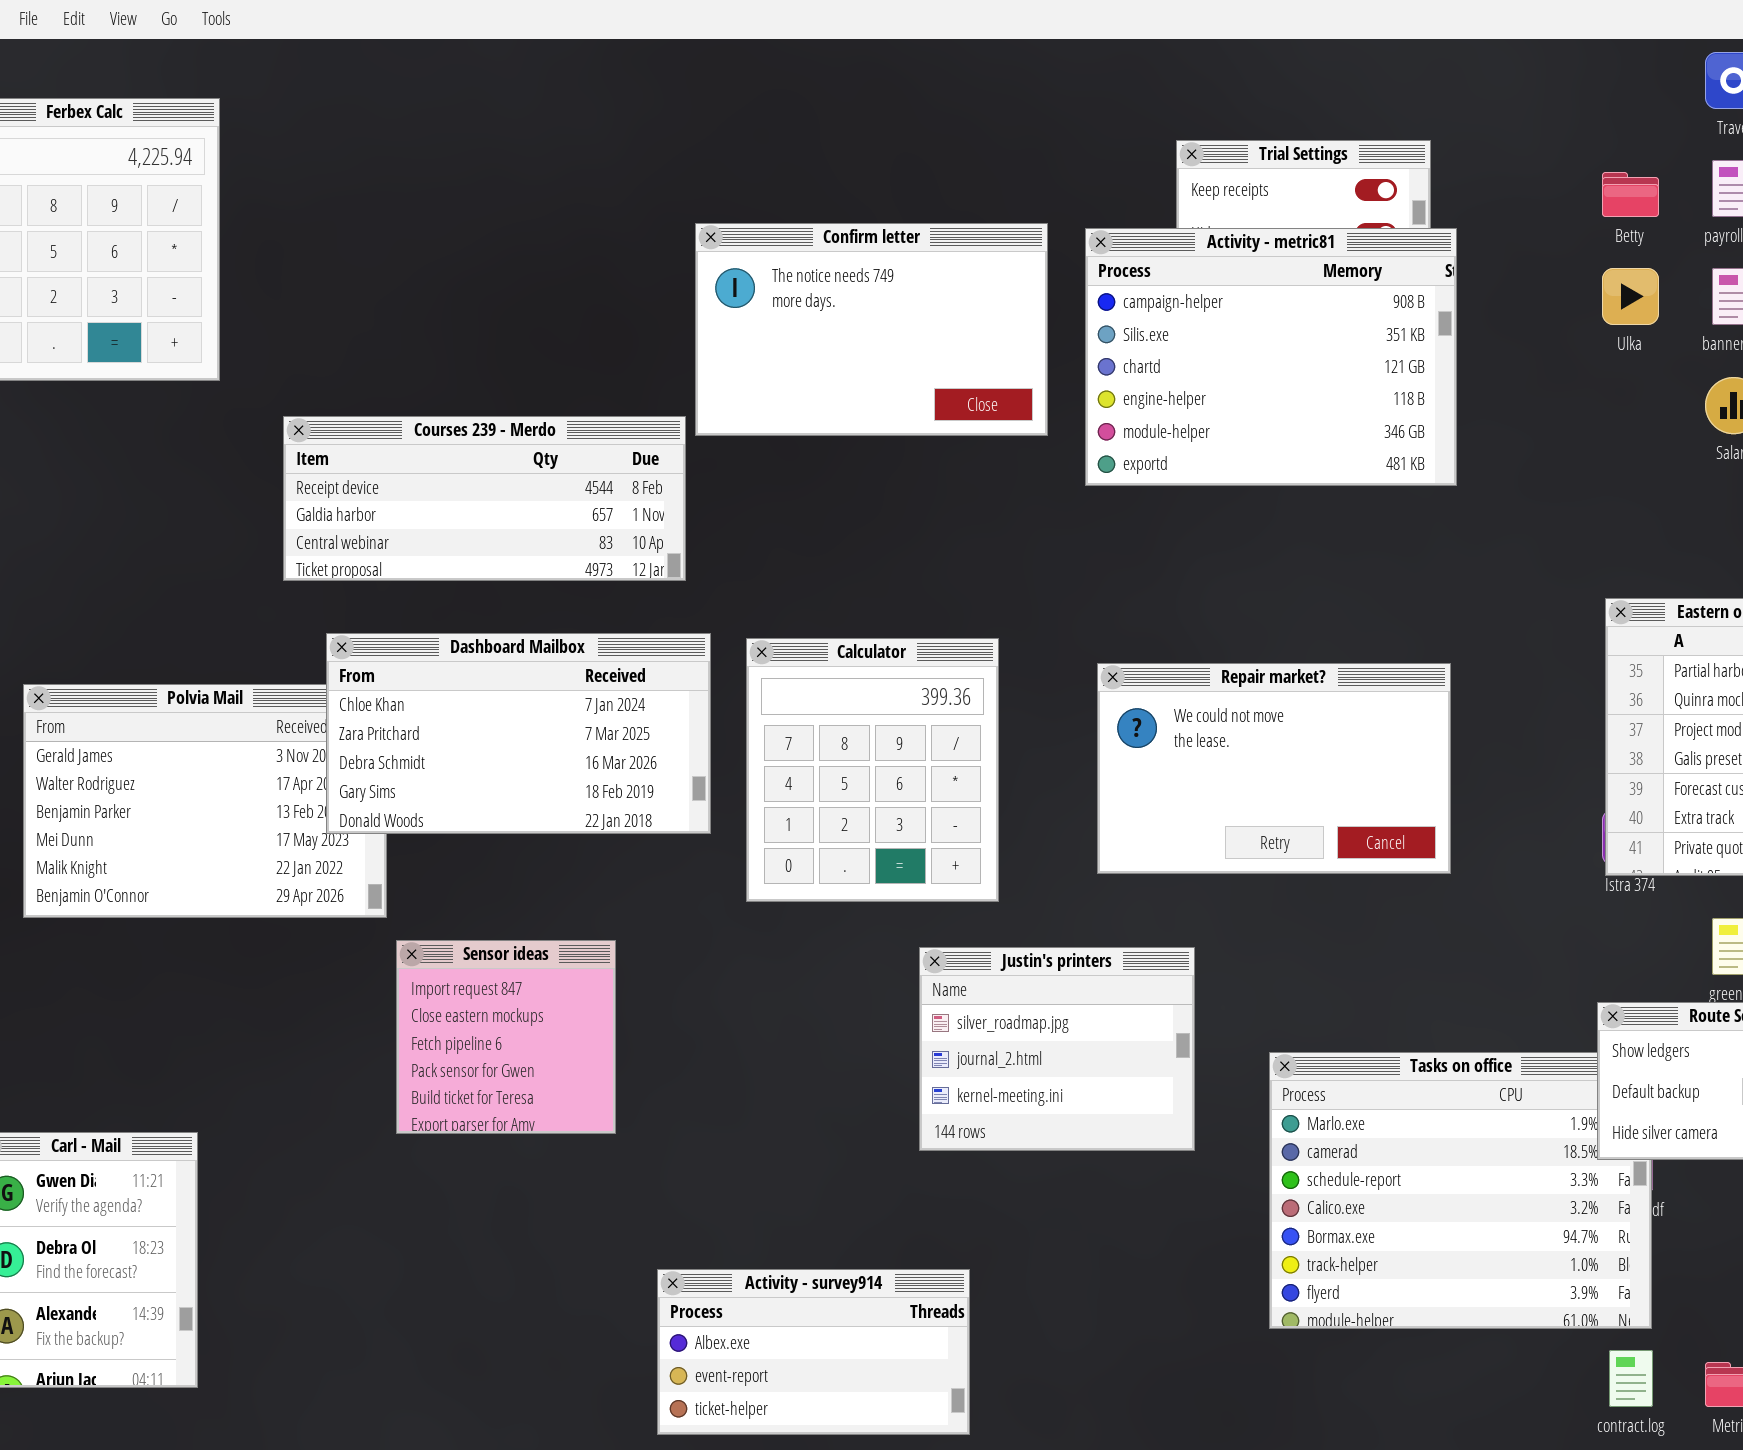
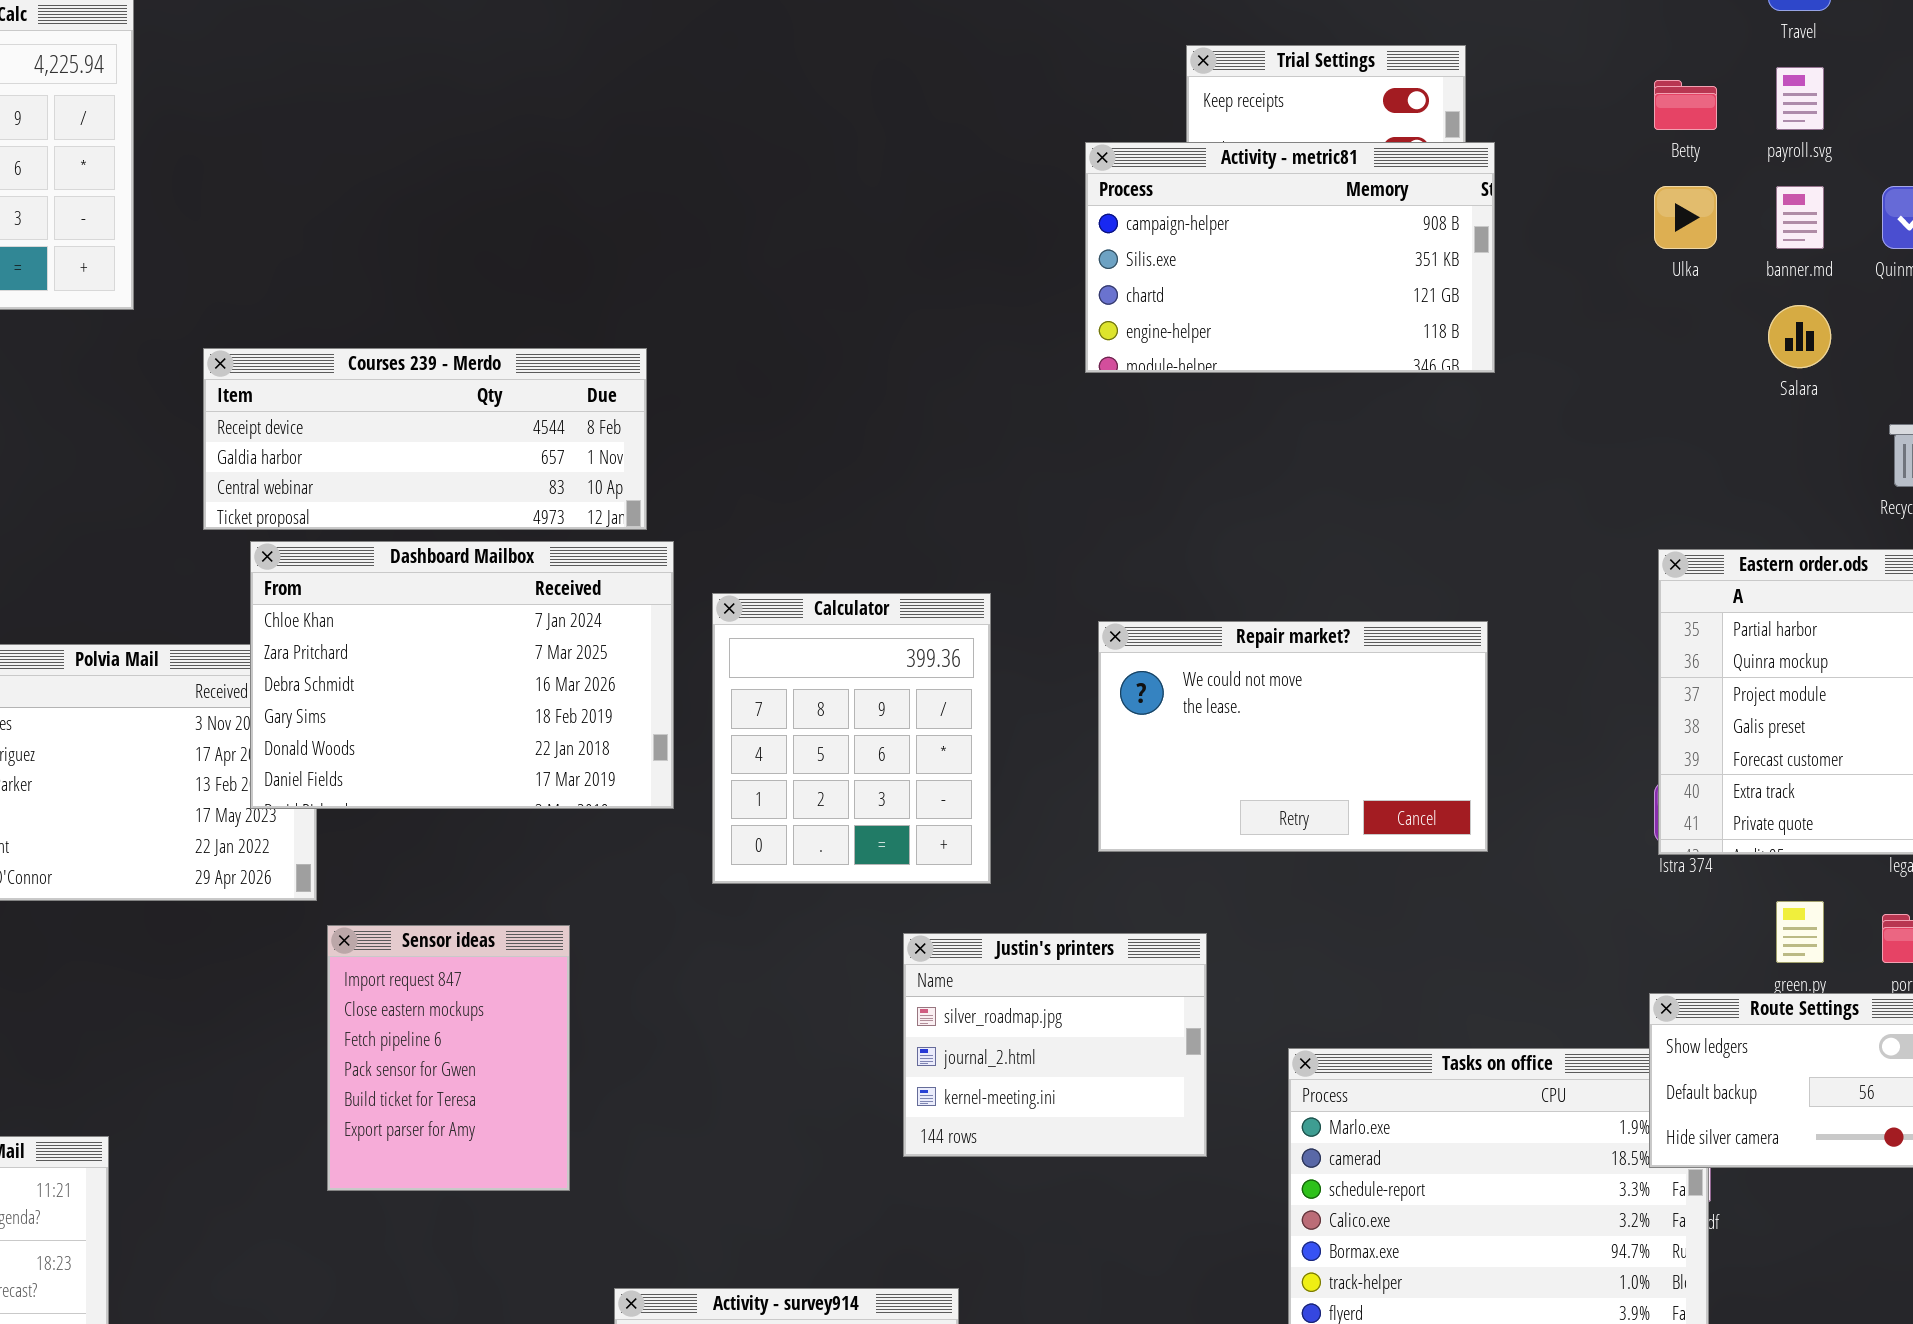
Confirm letter: [695,223,1048,436] -> none, closed
Activity - metric81: [1085,228,1457,486] -> [1085,142,1495,373], resized
Dashboard Mailbox: [326,633,711,834] -> [250,541,674,809], resized
Sensor ideas: [396,940,616,1134] -> [327,925,570,1191], resized

